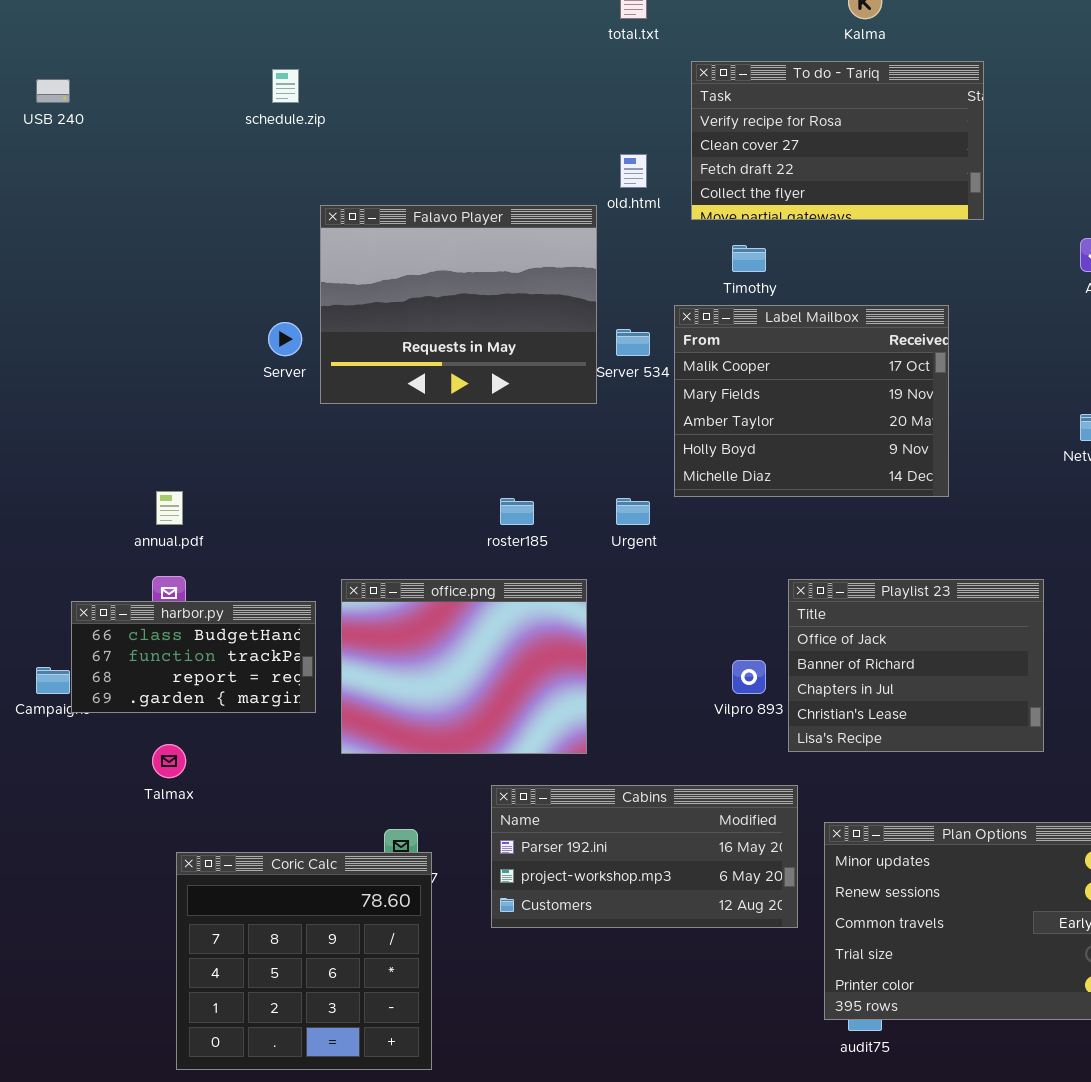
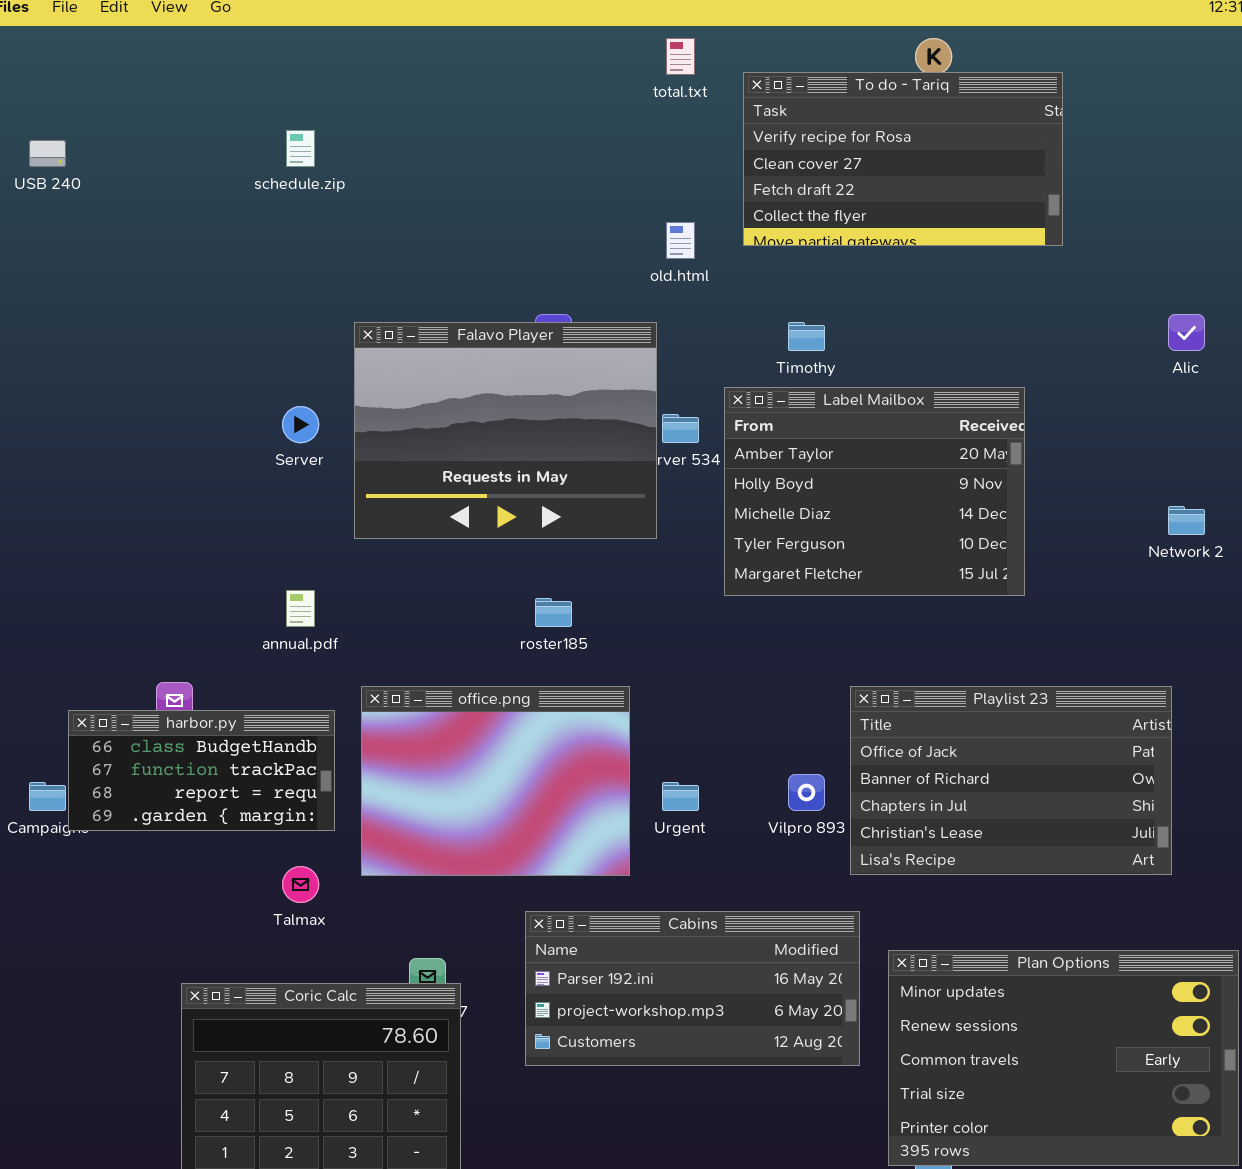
To do - Tariq: [691,61,984,220] -> [743,72,1063,246], moved
Falavo Player: [320,205,597,404] -> [354,322,657,539], moved
Label Mailbox: [674,305,949,497] -> [724,387,1025,596], scrolled down 2 rows
annual.pdf: [156,491,183,525] -> [286,590,315,627], moved
Urgent: [616,498,650,525] -> [662,782,699,811], moved
Playlist 23: [788,579,1044,752] -> [850,686,1172,875], resized
Talmax: [152,744,186,778] -> [282,866,319,903], moved

